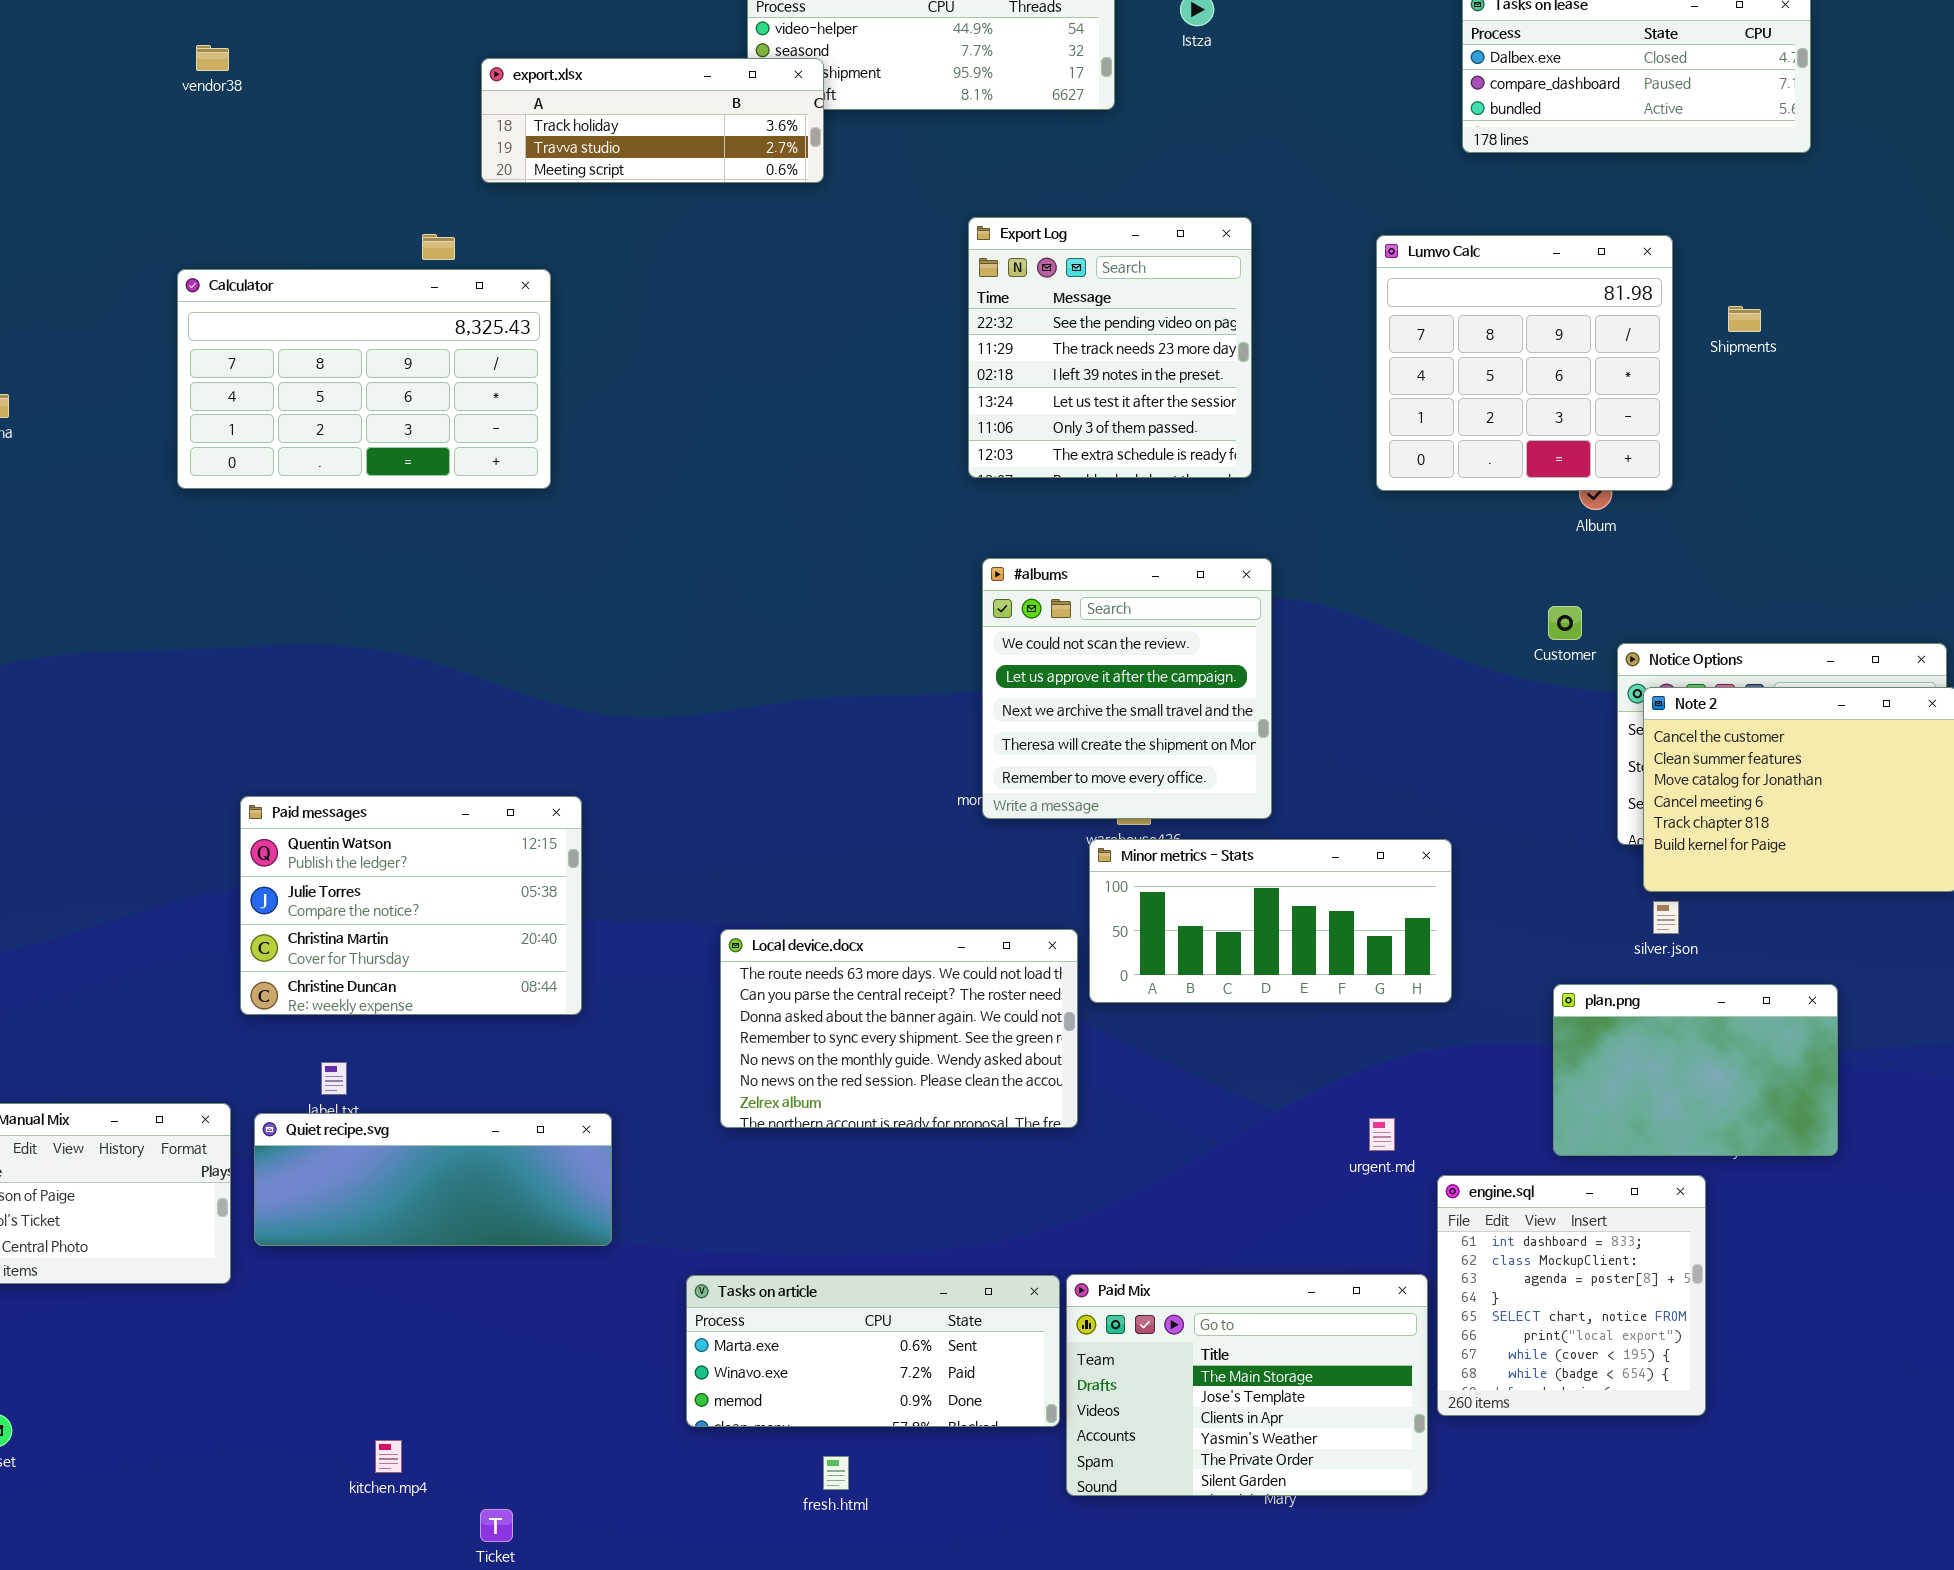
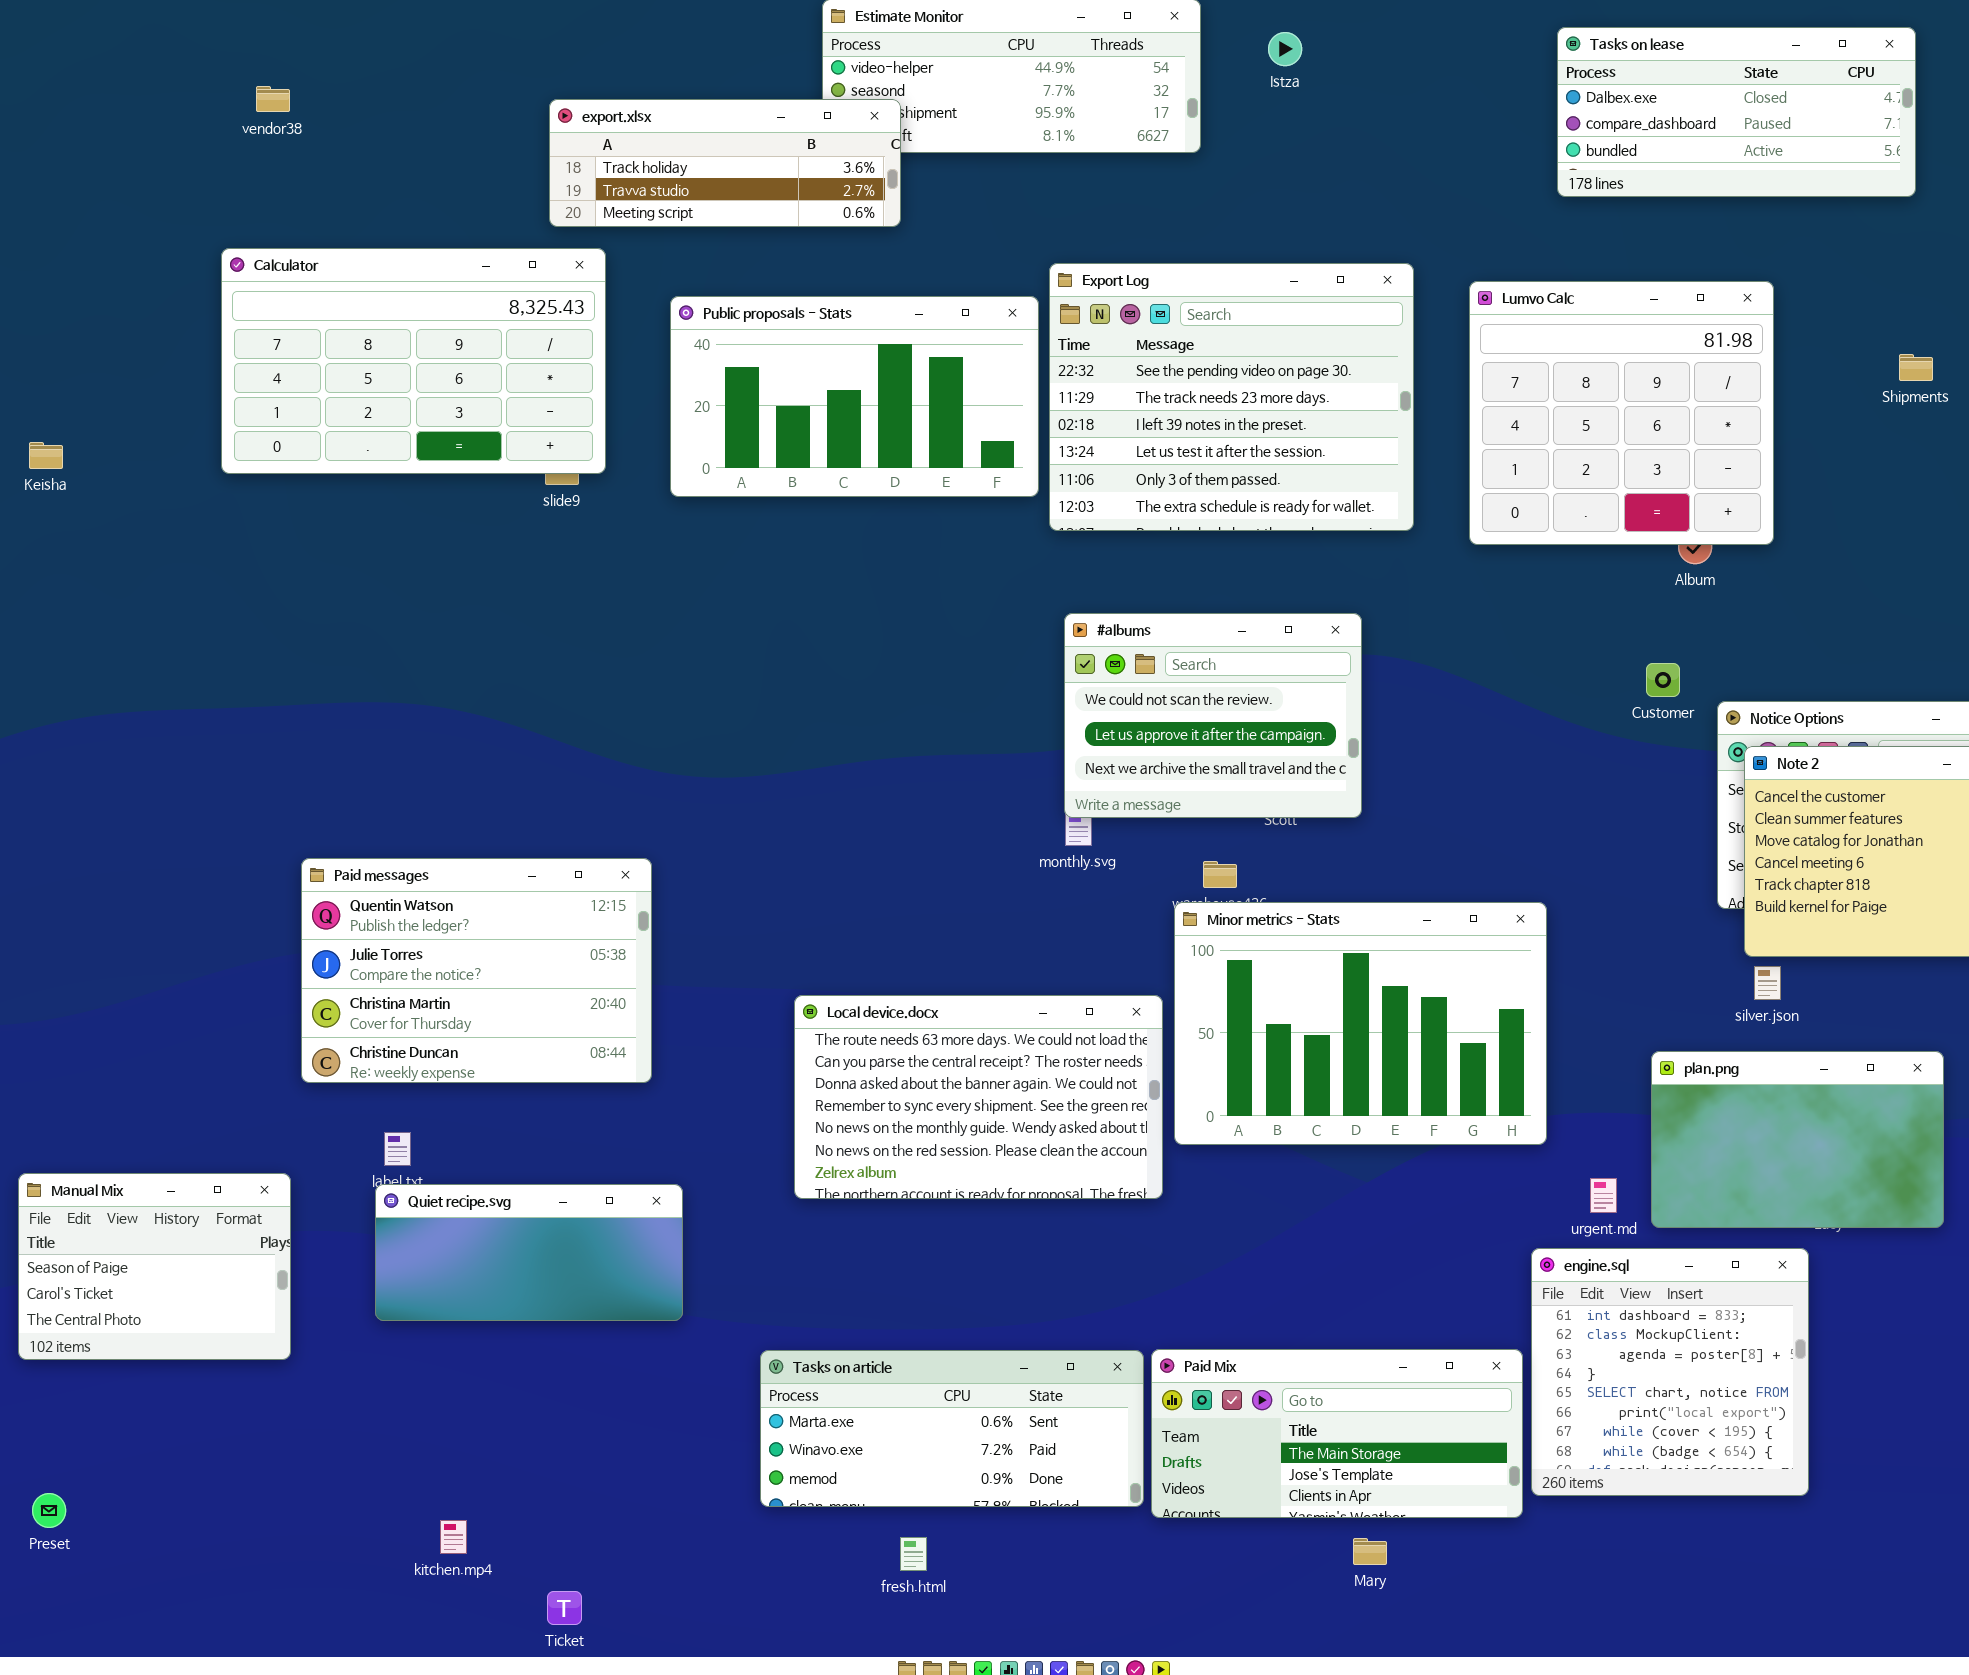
Export Log: [968,217,1252,478] -> [1049,263,1414,531], resized
Public proposals - Stats: none -> [670,296,1039,497], opened
Calculator: [177,269,551,489] -> [221,248,606,474], moved
Shipments: [1728,306,1761,332] -> [1899,354,1933,381], moved
#albums: [982,558,1272,819] -> [1064,613,1362,818], resized
Minor metrics - Stats: [1089,839,1452,1003] -> [1174,902,1547,1145], resized
Quiet recipe.svg: [254,1113,612,1246] -> [375,1184,683,1321], resized
urgent.md: [1369,1118,1395,1151] -> [1590,1178,1617,1213], moved
Paid Mix: [1066,1274,1428,1496] -> [1151,1349,1523,1518], resized

